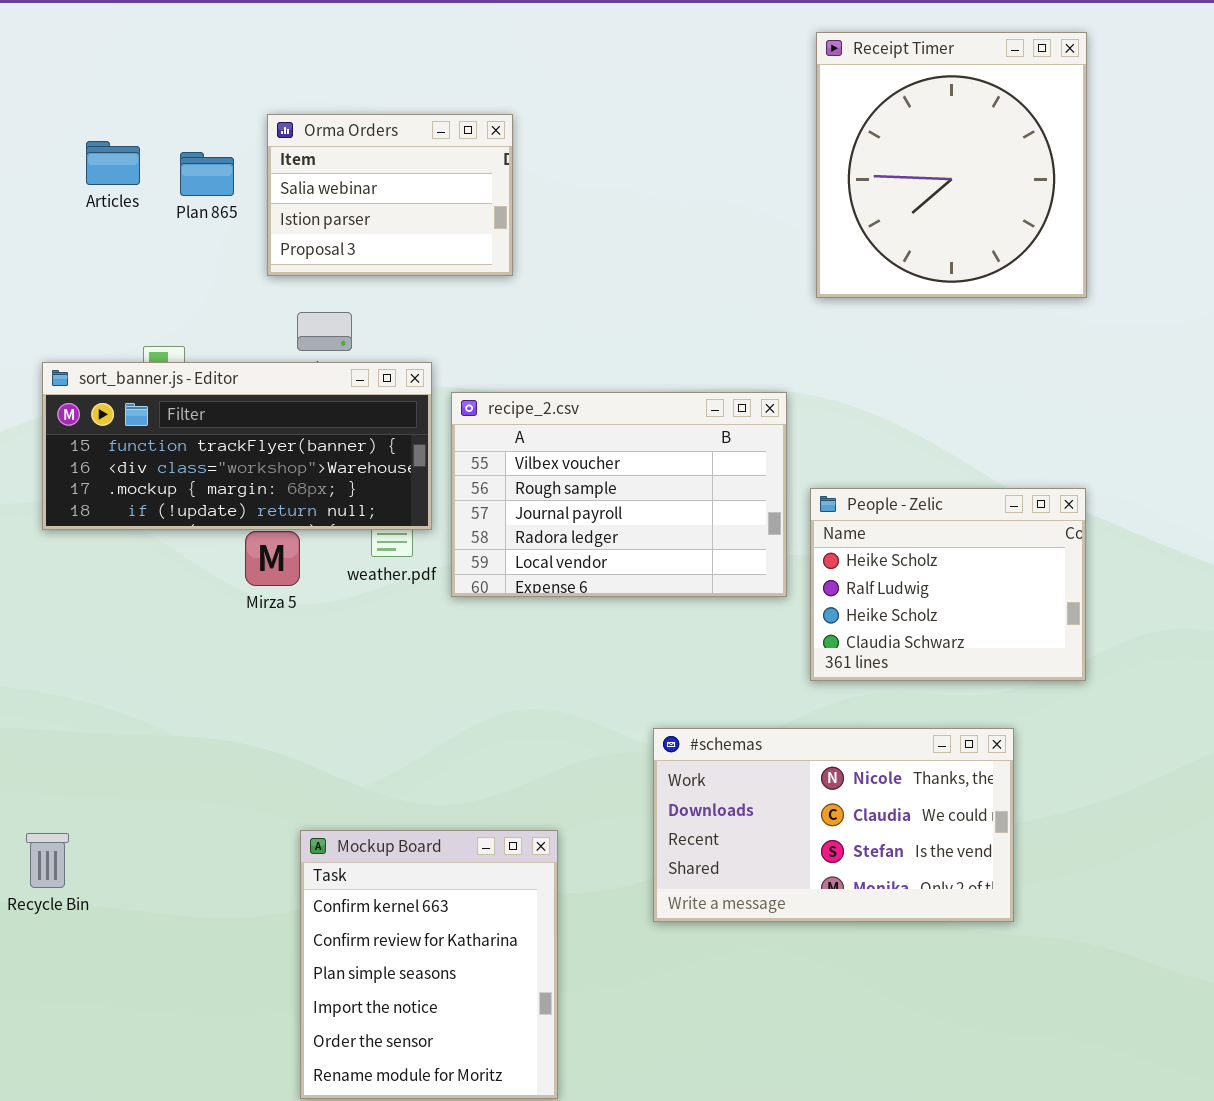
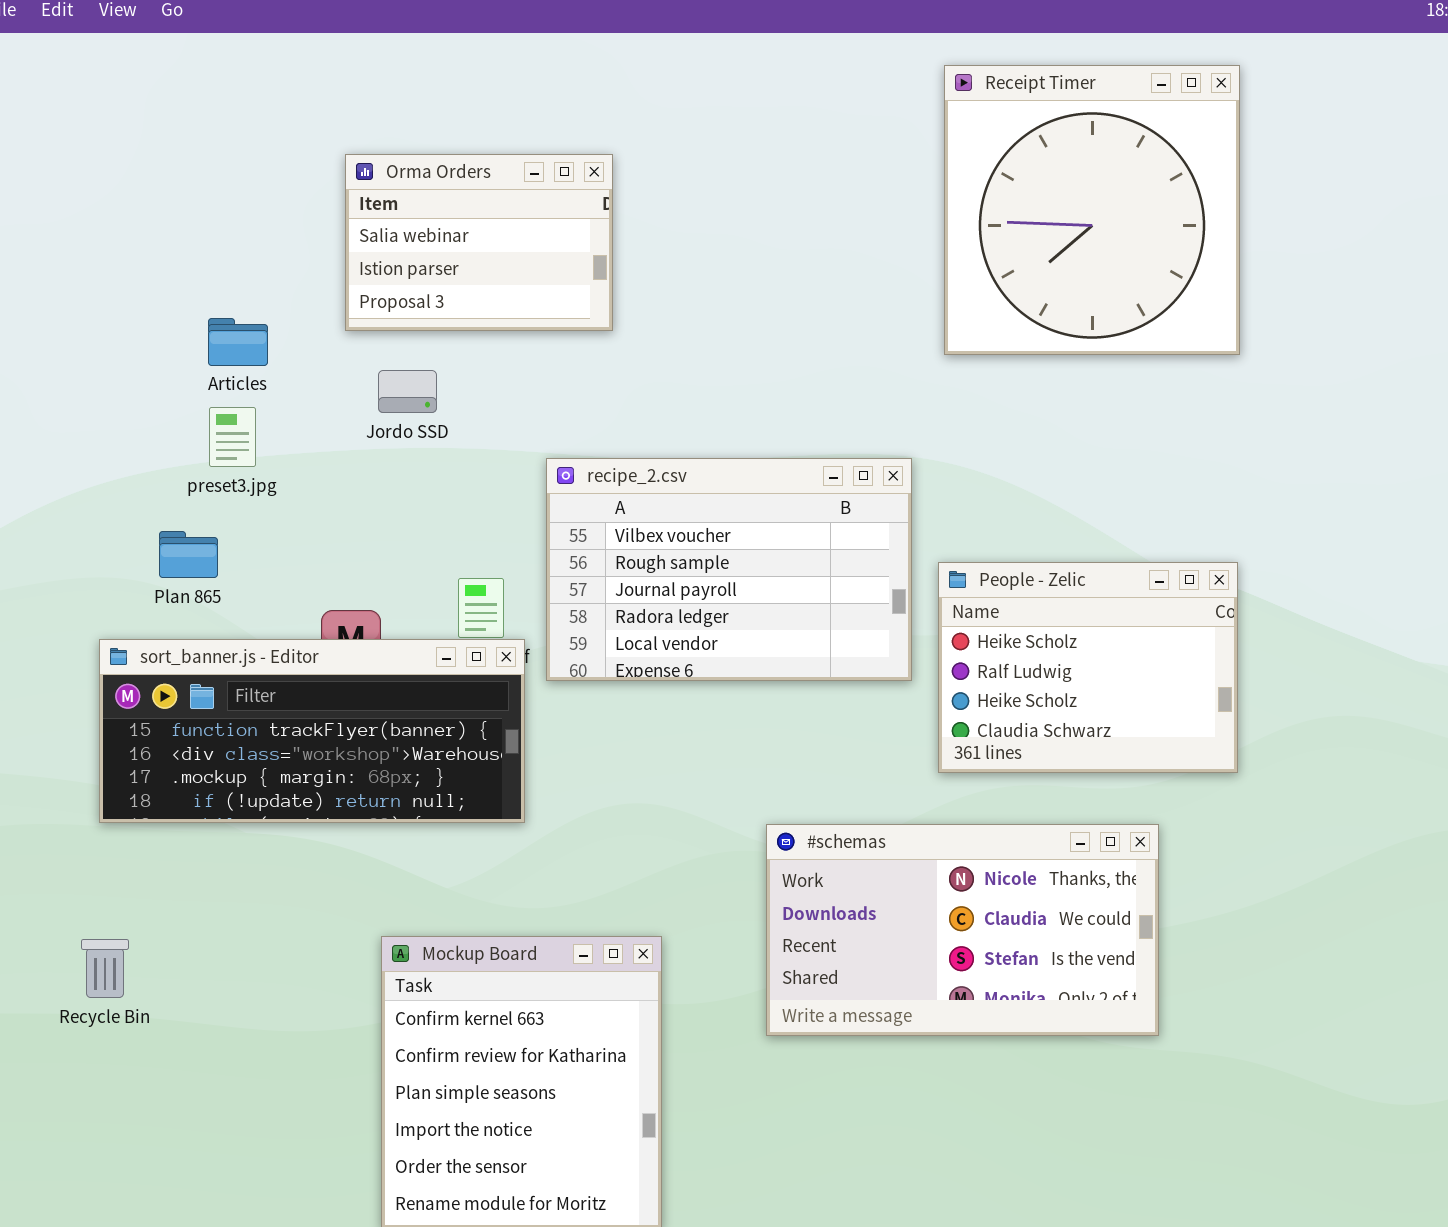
Articles: [86,141,140,185] -> [208,318,268,366], moved
Plan 865: [180,152,234,196] -> [159,531,218,578], moved
sort_banner.js - Editor: [42,362,432,530] -> [99,639,525,823], moved

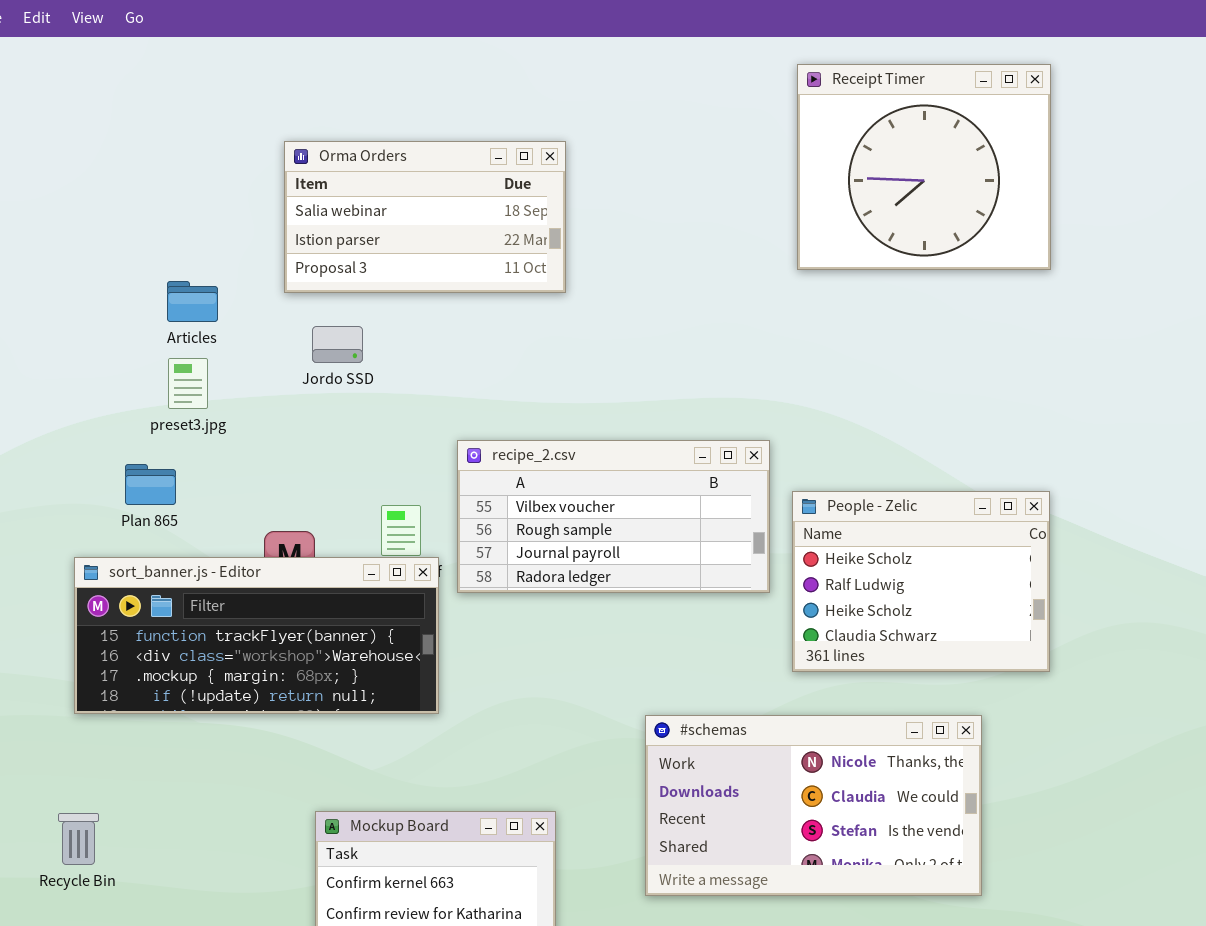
Receipt Timer: [944,65,1240,355] -> [797,64,1051,270], resized
Orma Orders: [345,154,613,331] -> [284,141,566,293], resized
recipe_2.csv: [546,458,912,681] -> [457,440,770,593], resized

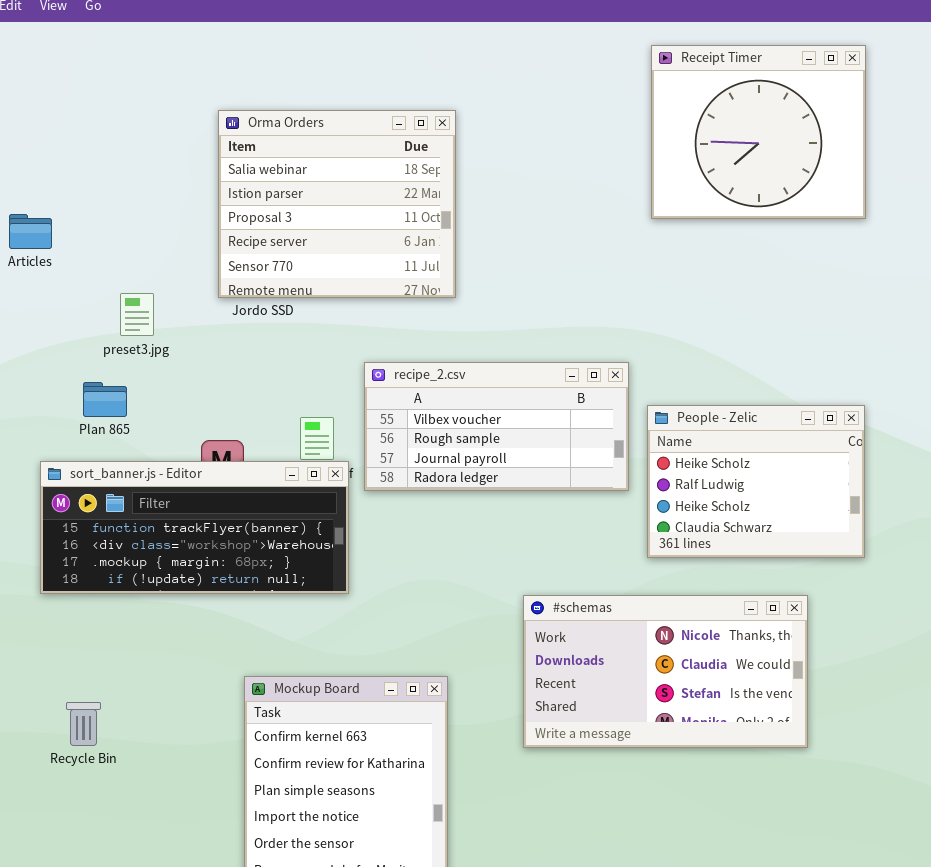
Orma Orders: [284,141,566,293] -> [218,110,456,298], resized
Articles: [167,281,218,322] -> [9,214,52,249], moved
Recycle Bin: [58,813,99,865] -> [66,702,101,746], moved

